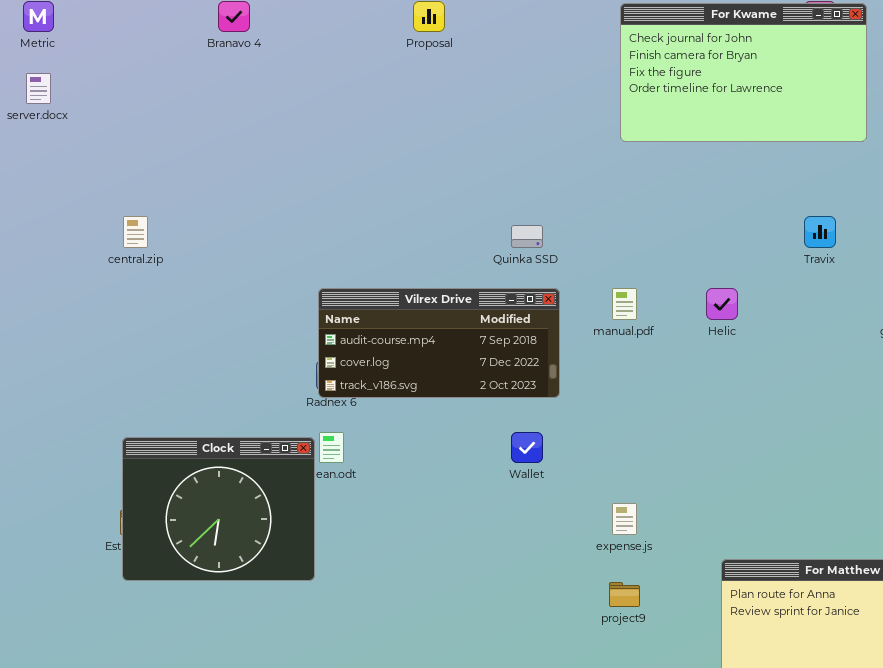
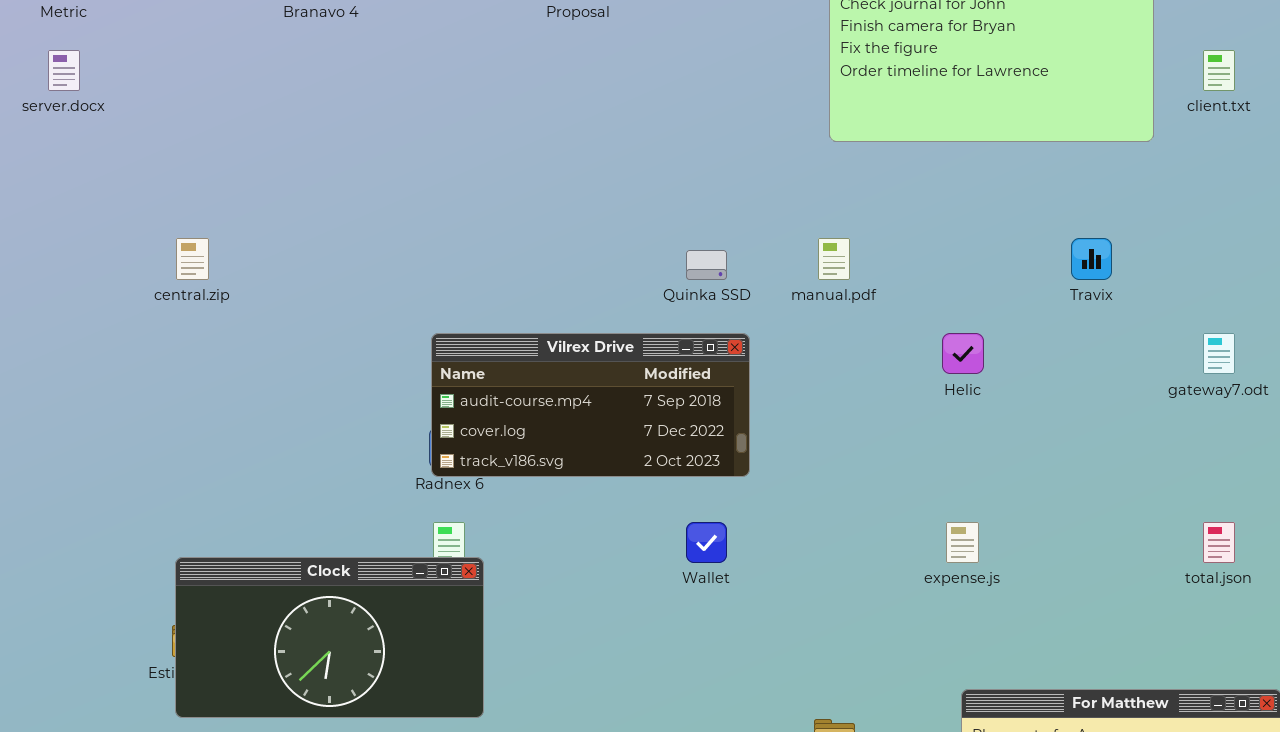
manual.pdf: [612,288,637,320] -> [818,238,850,280], moved
Clock: [122,437,315,581] -> [175,557,484,718], resized
expense.js: [612,503,637,535] -> [946,522,979,563], moved

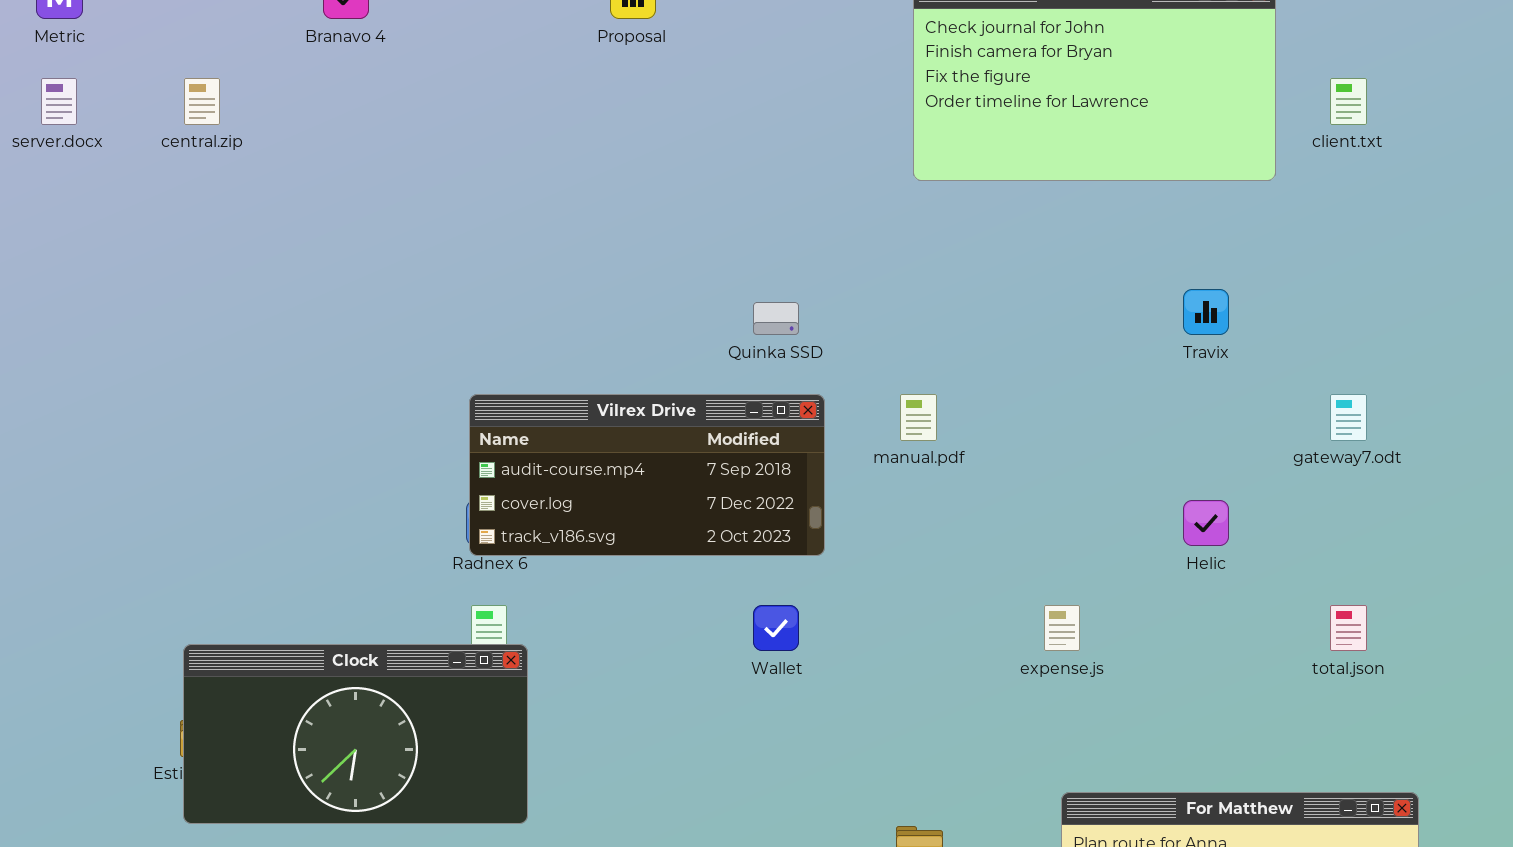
central.zip: [176,238,209,280] -> [184,78,220,125], moved
manual.pdf: [818,238,850,280] -> [900,394,937,441], moved
Helic: [942,333,984,374] -> [1183,500,1229,546], moved

